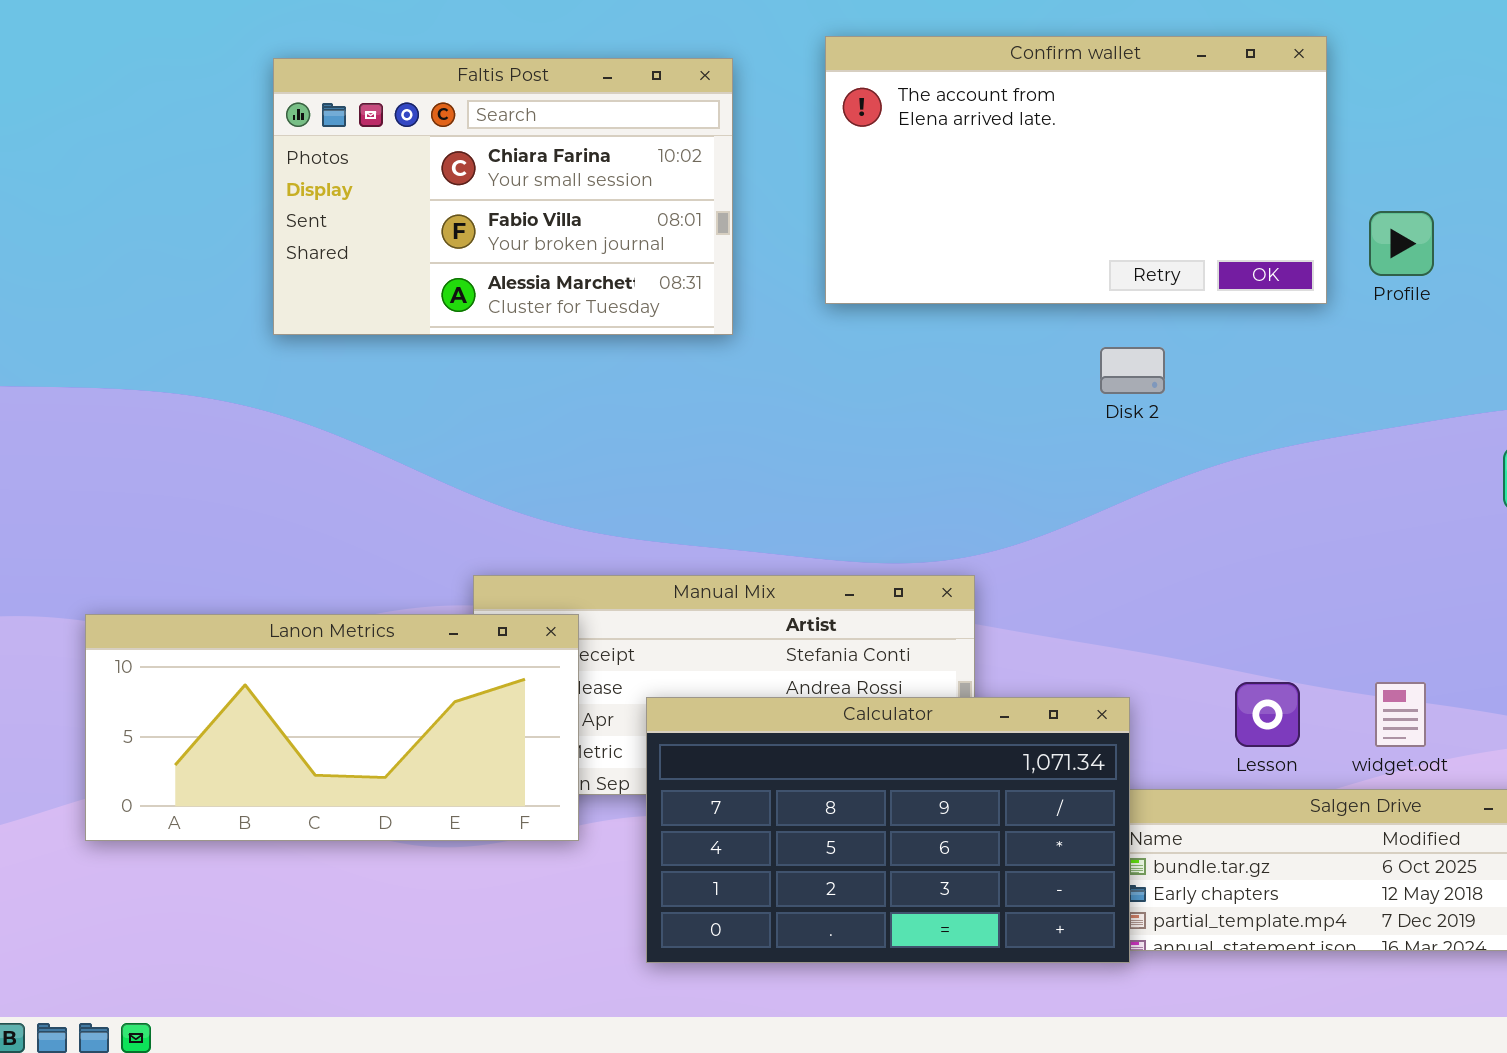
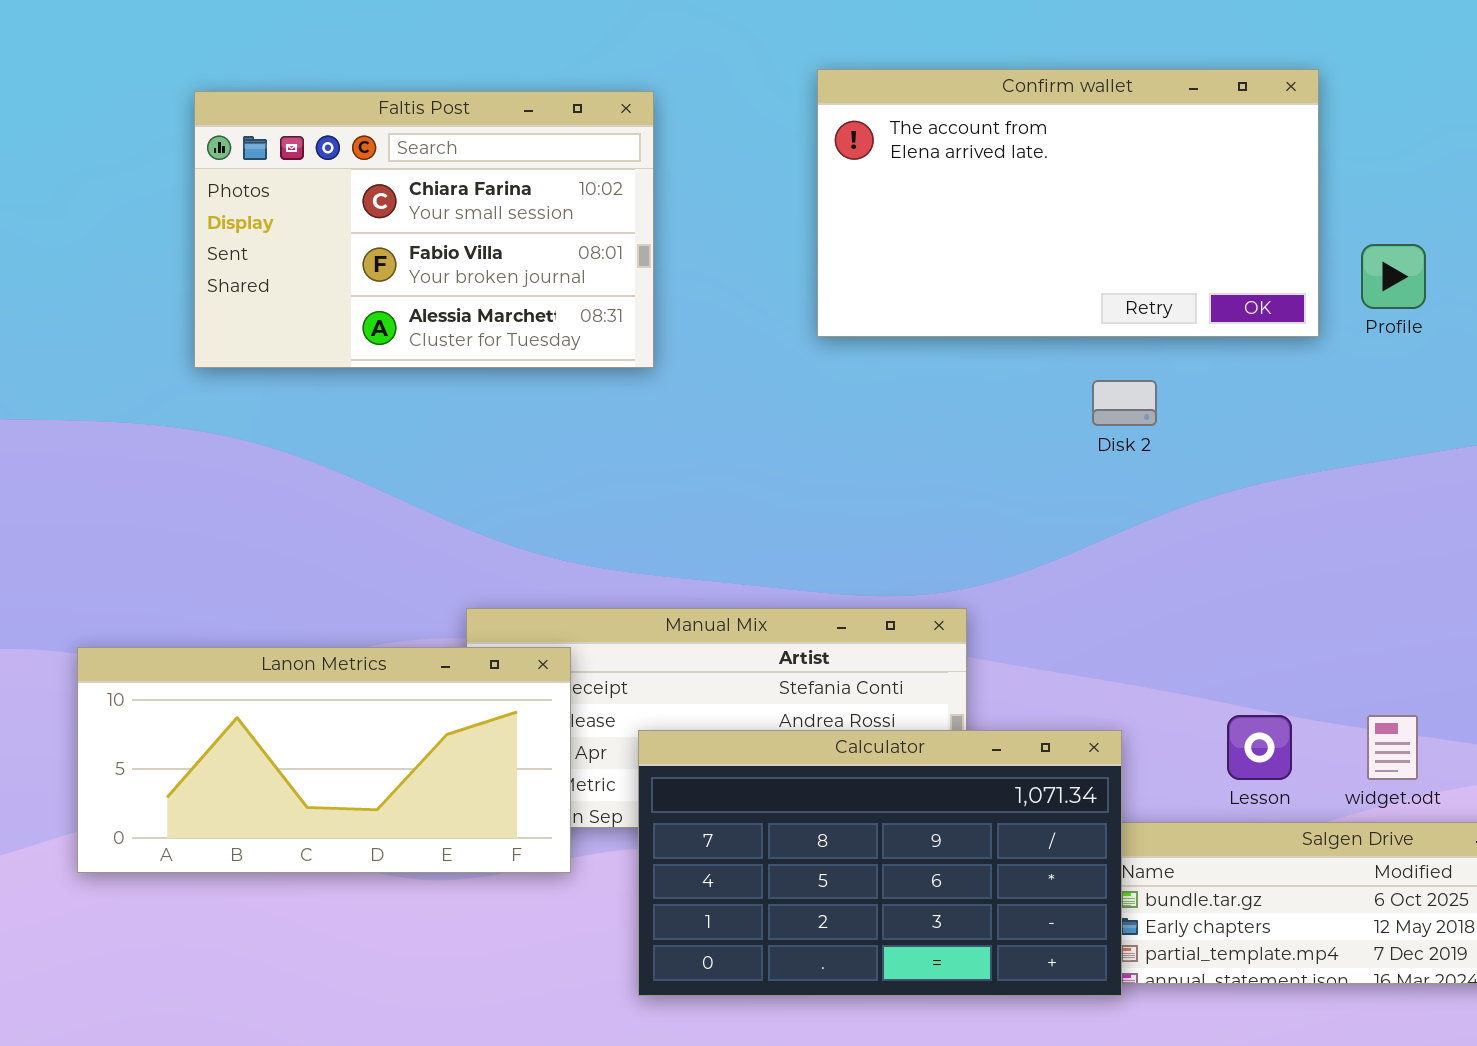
Faltis Post: [273,58,733,335] -> [194,91,654,368], moved

